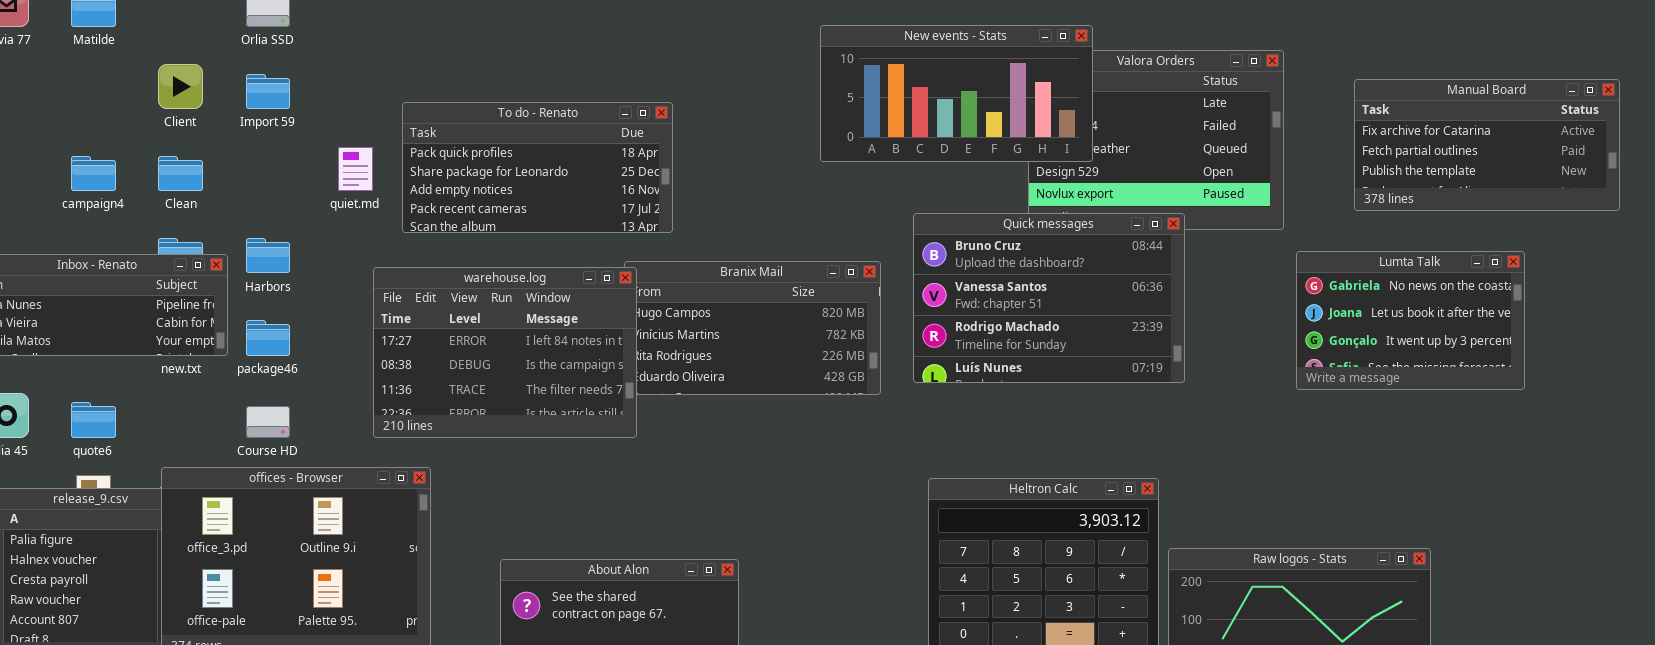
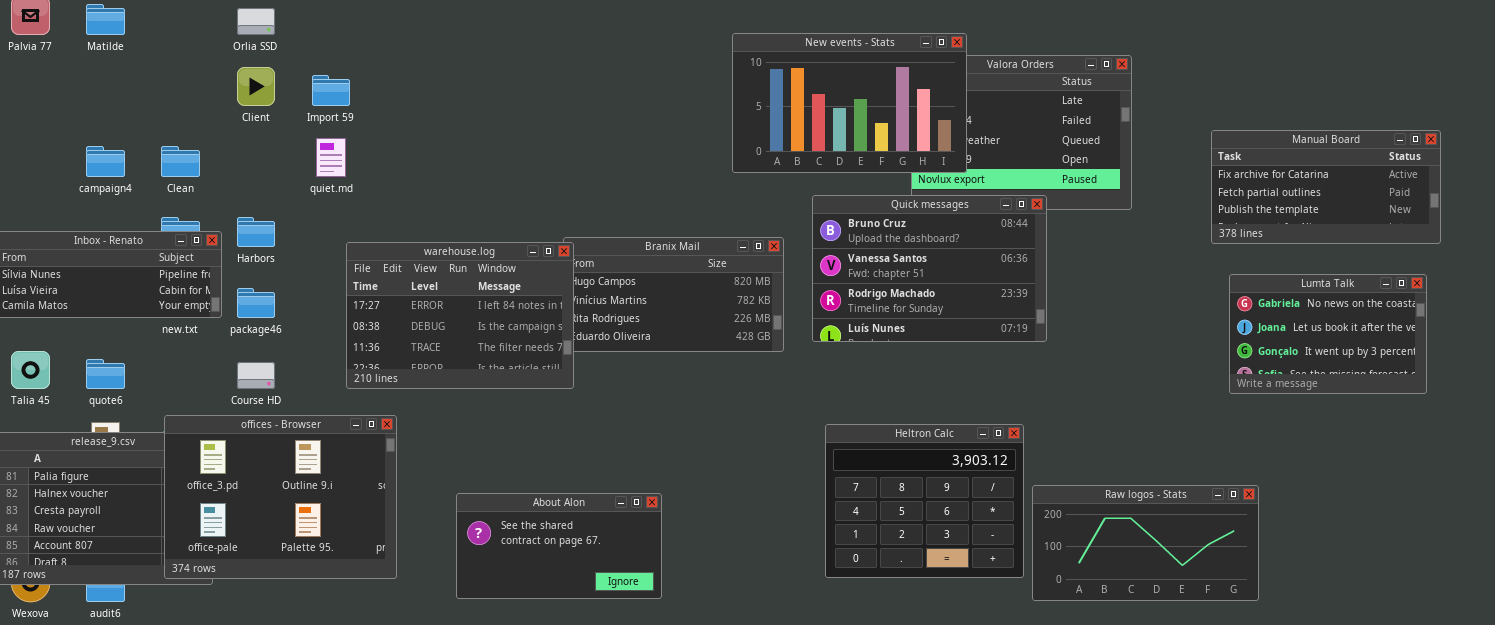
New events - Stats: [820,25,1093,162] -> [732,33,967,173], resized
Client: [158,64,203,109] -> [237,67,275,106], moved
Import 59: [246,74,290,109] -> [312,75,350,106], moved
Manual Board: [1354,79,1620,211] -> [1211,130,1441,244], moved
To do - Renato: [402,102,673,233] -> none, closed
Lumta Talk: [1296,251,1525,390] -> [1229,274,1427,394], moved

